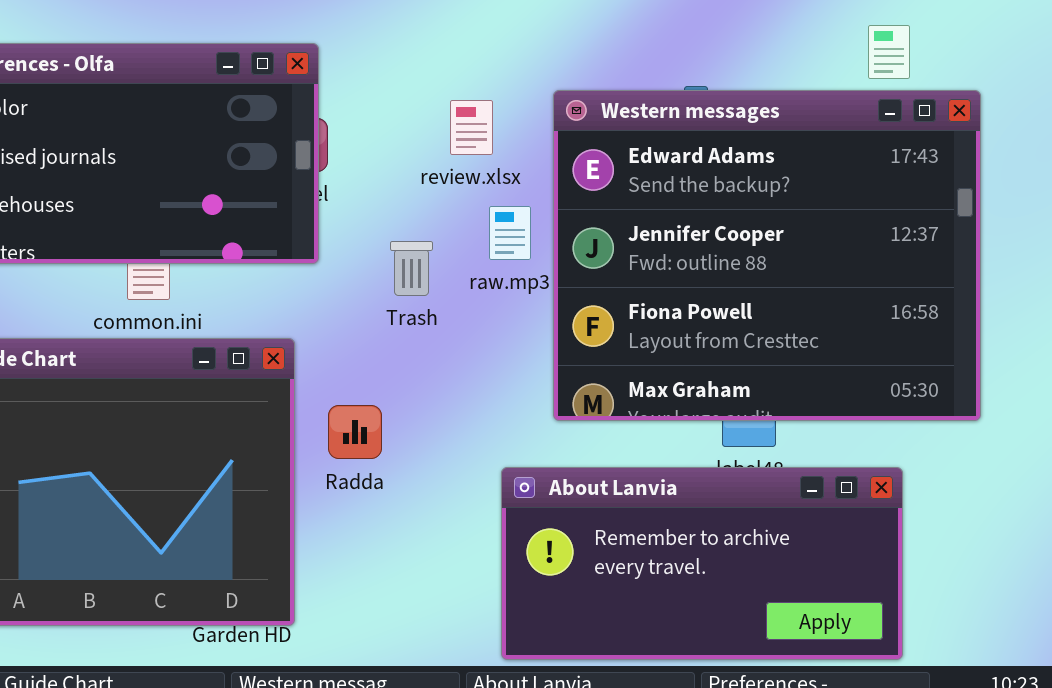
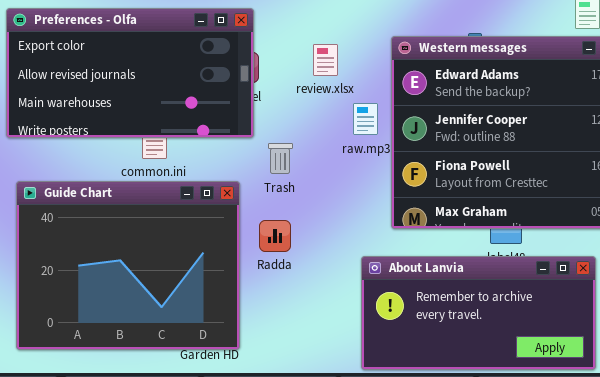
review.xlsx: [450,100,493,155] -> [313,44,338,76], moved
Trash: [390,241,433,296] -> [268,143,293,174], moved

